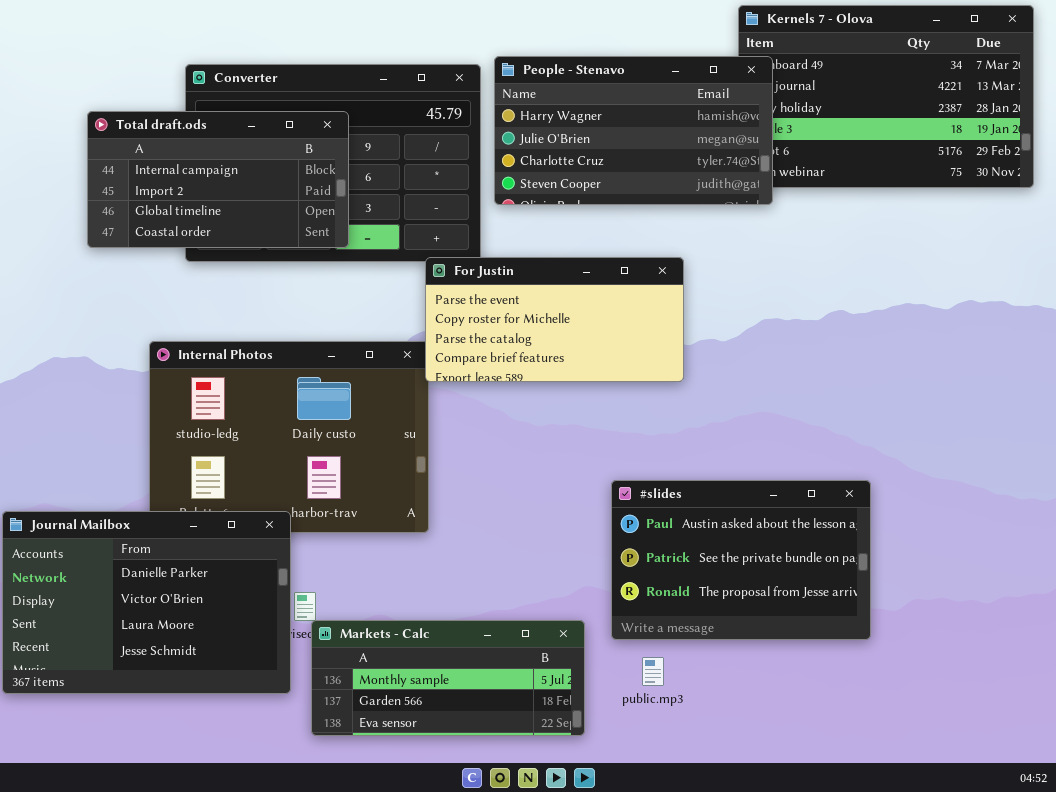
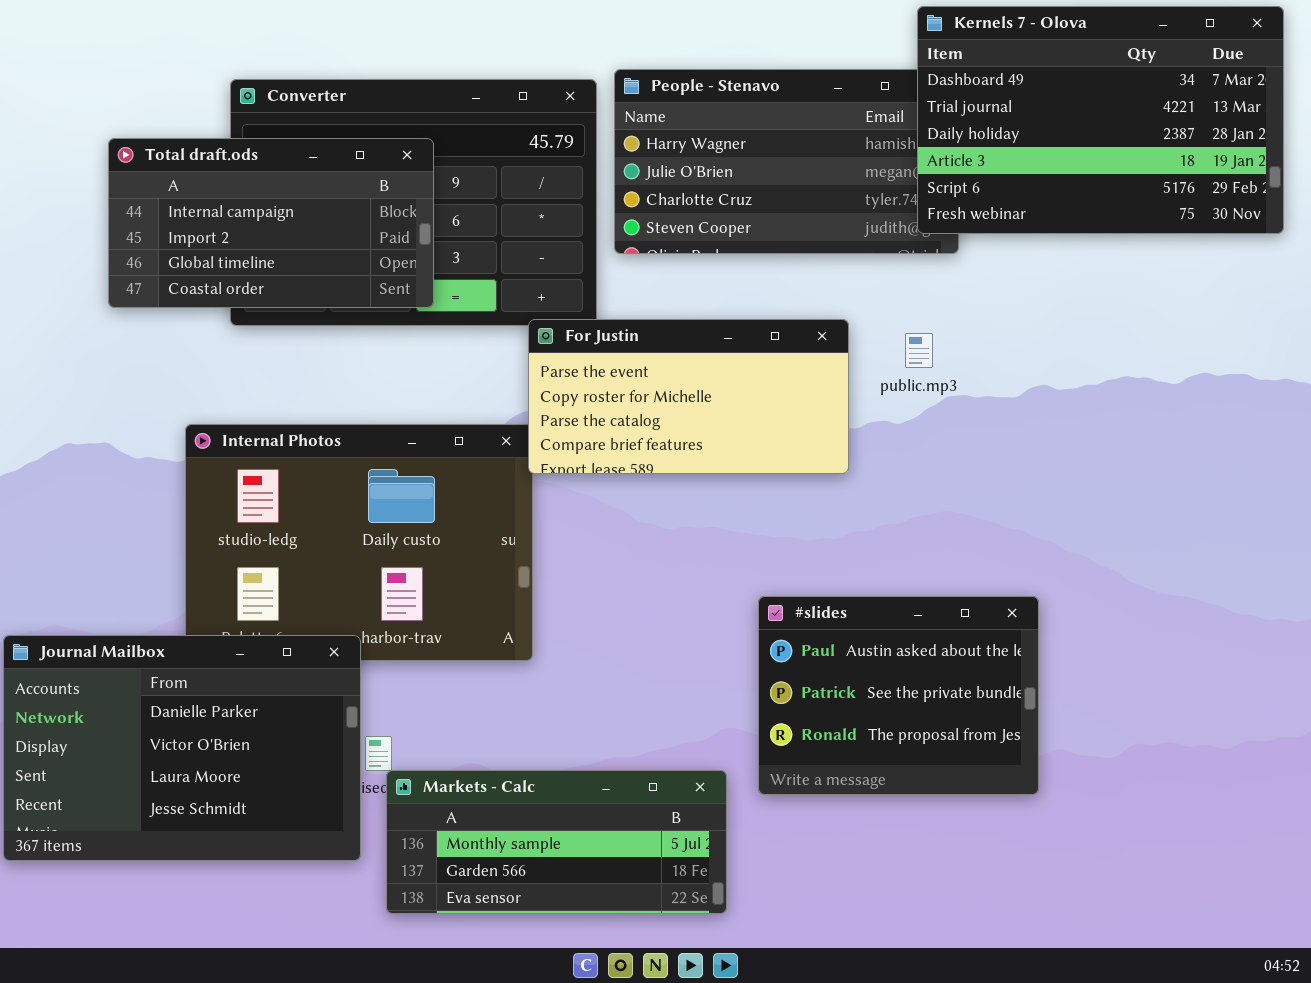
Kernels 7 - Olova: [738,5,1034,188] -> [917,6,1284,234], raised
#slides: [611,480,871,640] -> [758,596,1039,795], resized
public.mp3: [642,657,664,686] -> [905,333,933,368], moved

